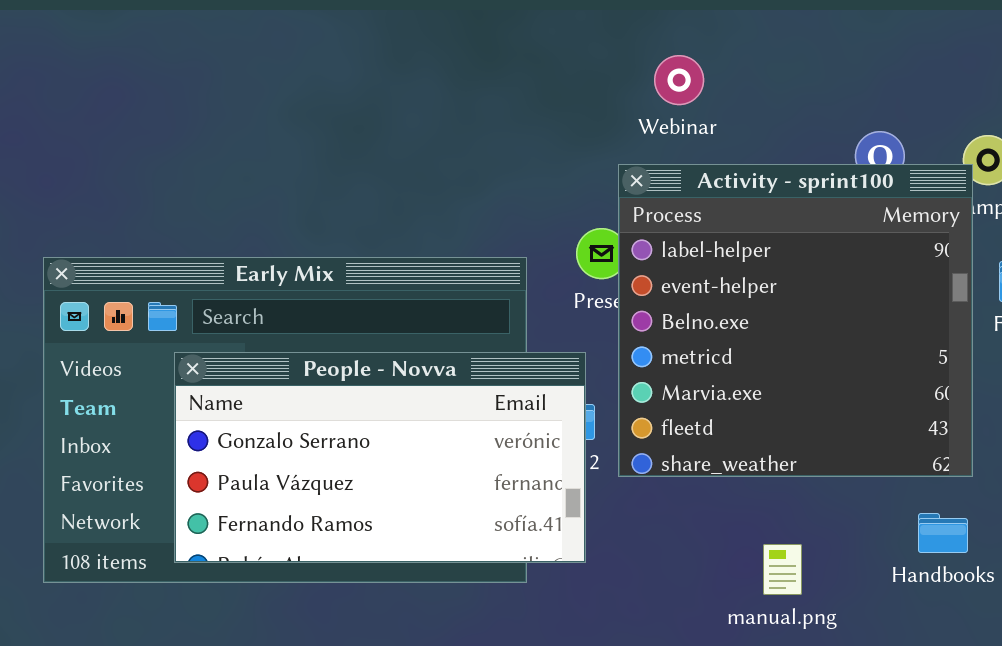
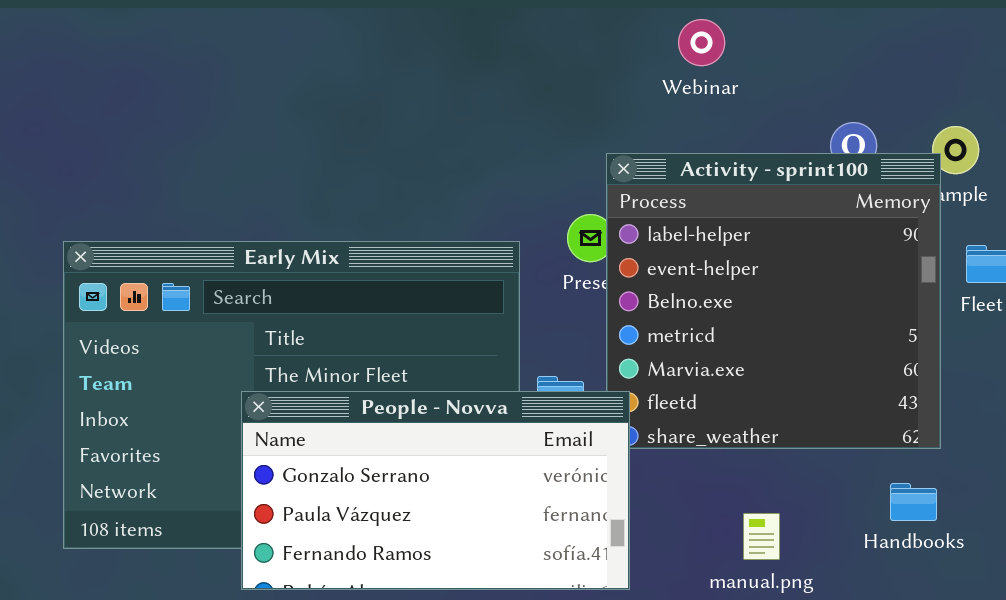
Webinar: [654,55,704,105] -> [678,19,725,66], moved
People - Novva: [174,352,586,563] -> [241,391,630,590], moved

